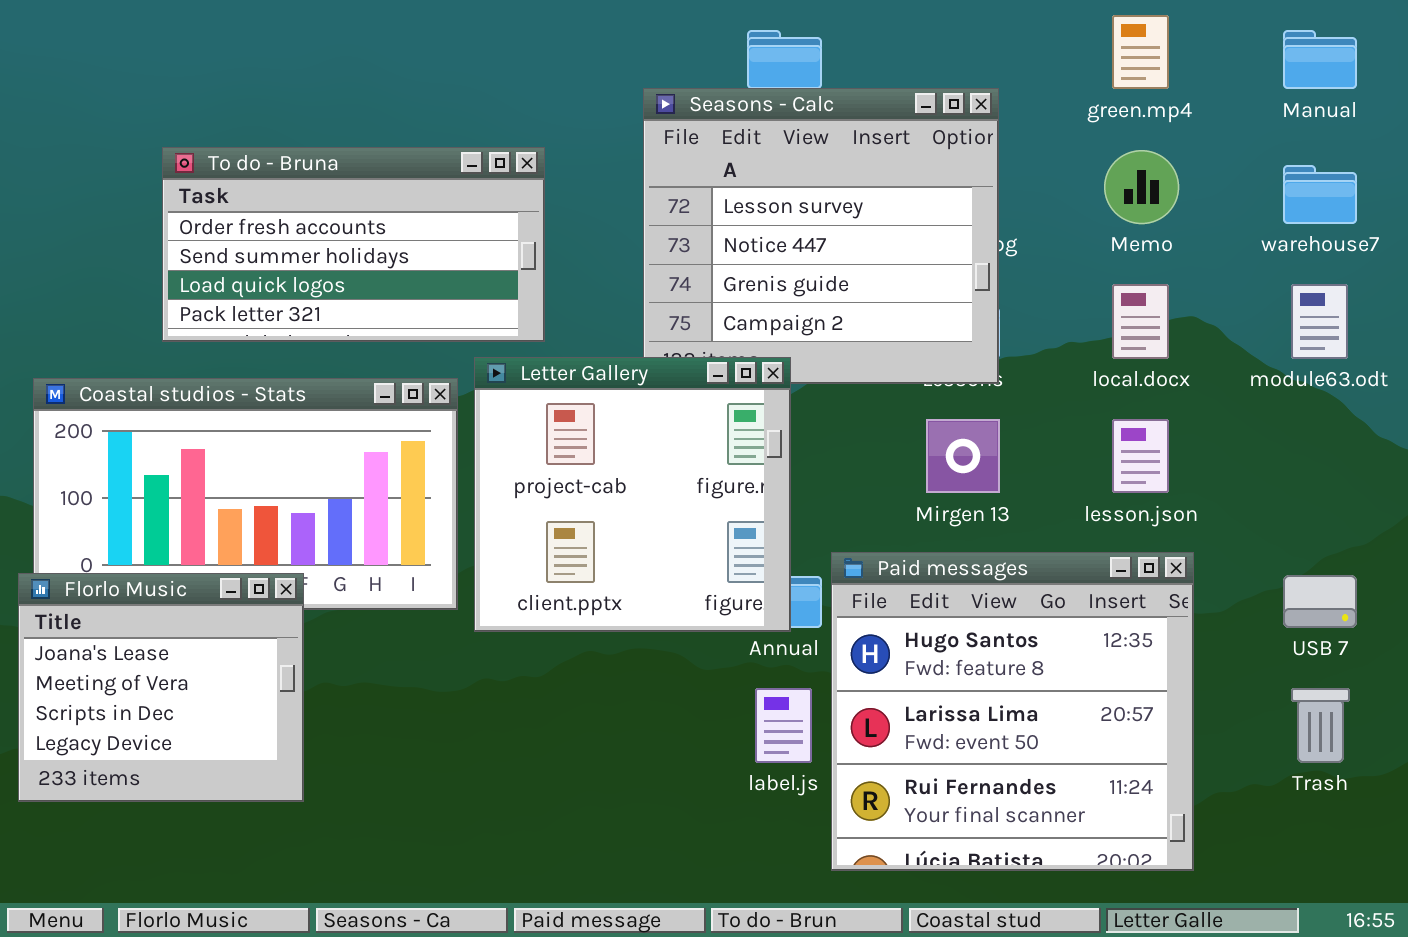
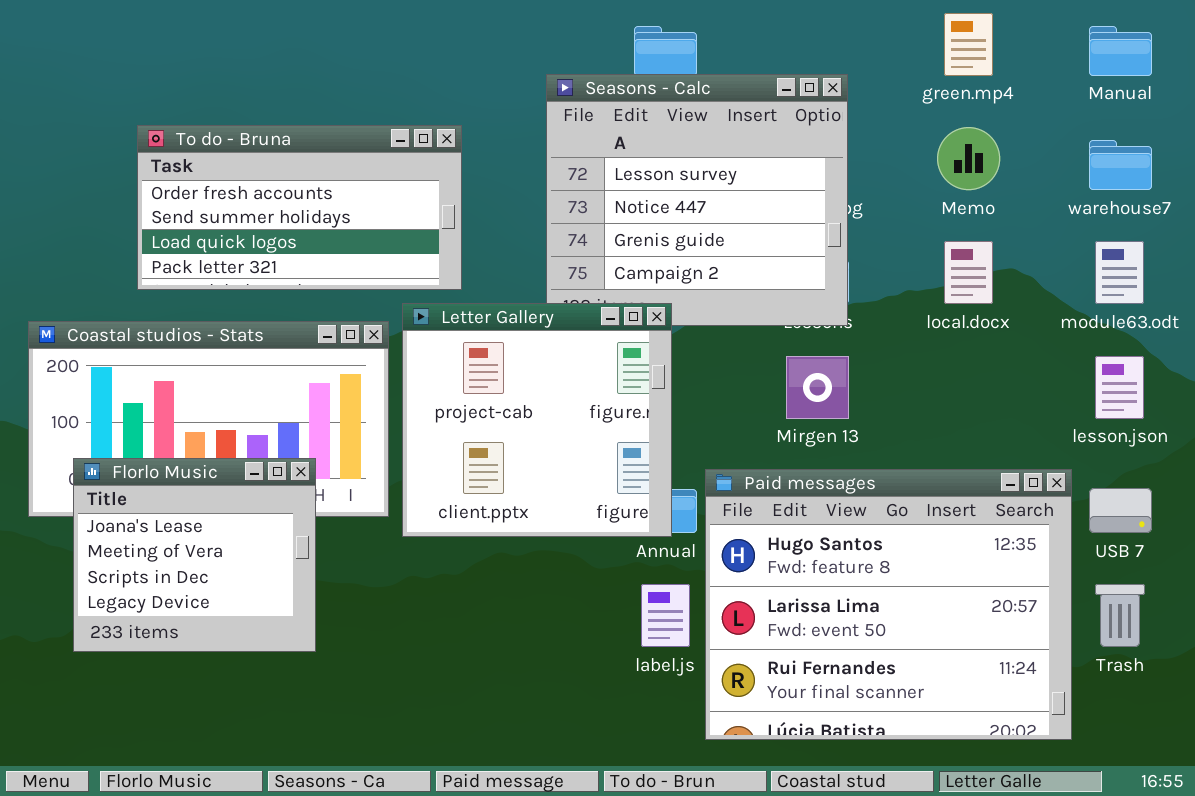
lesson.json: [1112,419,1169,493] -> [1095,356,1144,419], moved
Paid messages: [831,552,1194,871] -> [705,469,1072,740], resized
Florlo Music: [18,573,304,802] -> [73,458,316,652], moved

